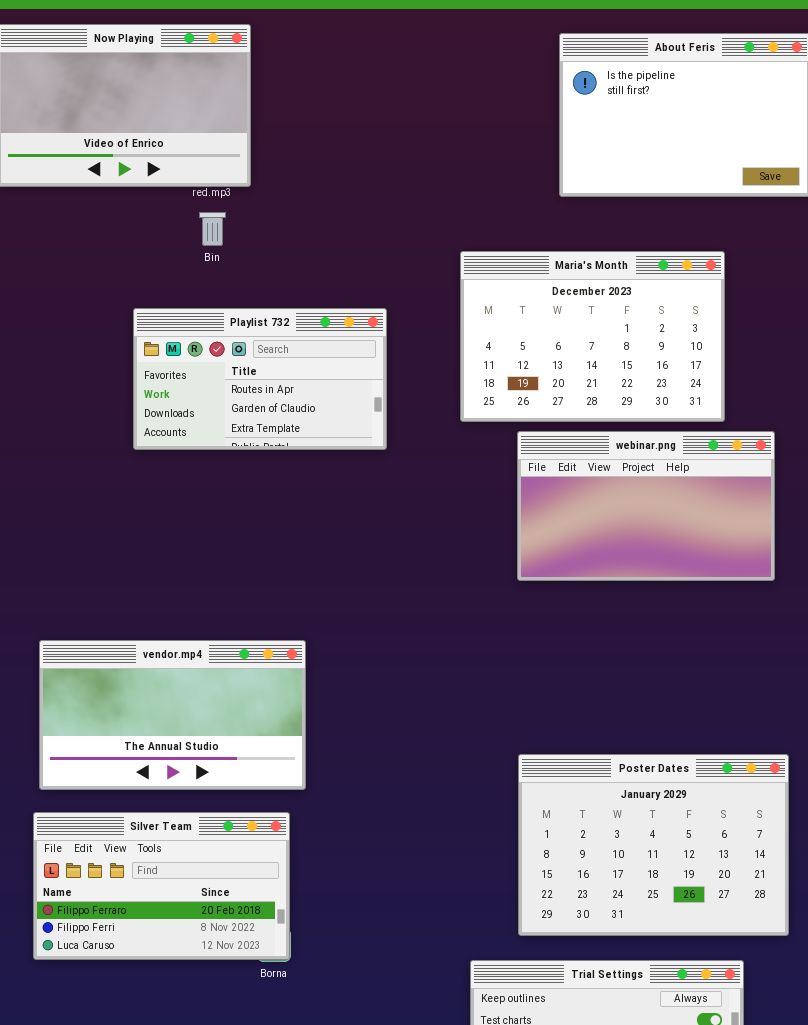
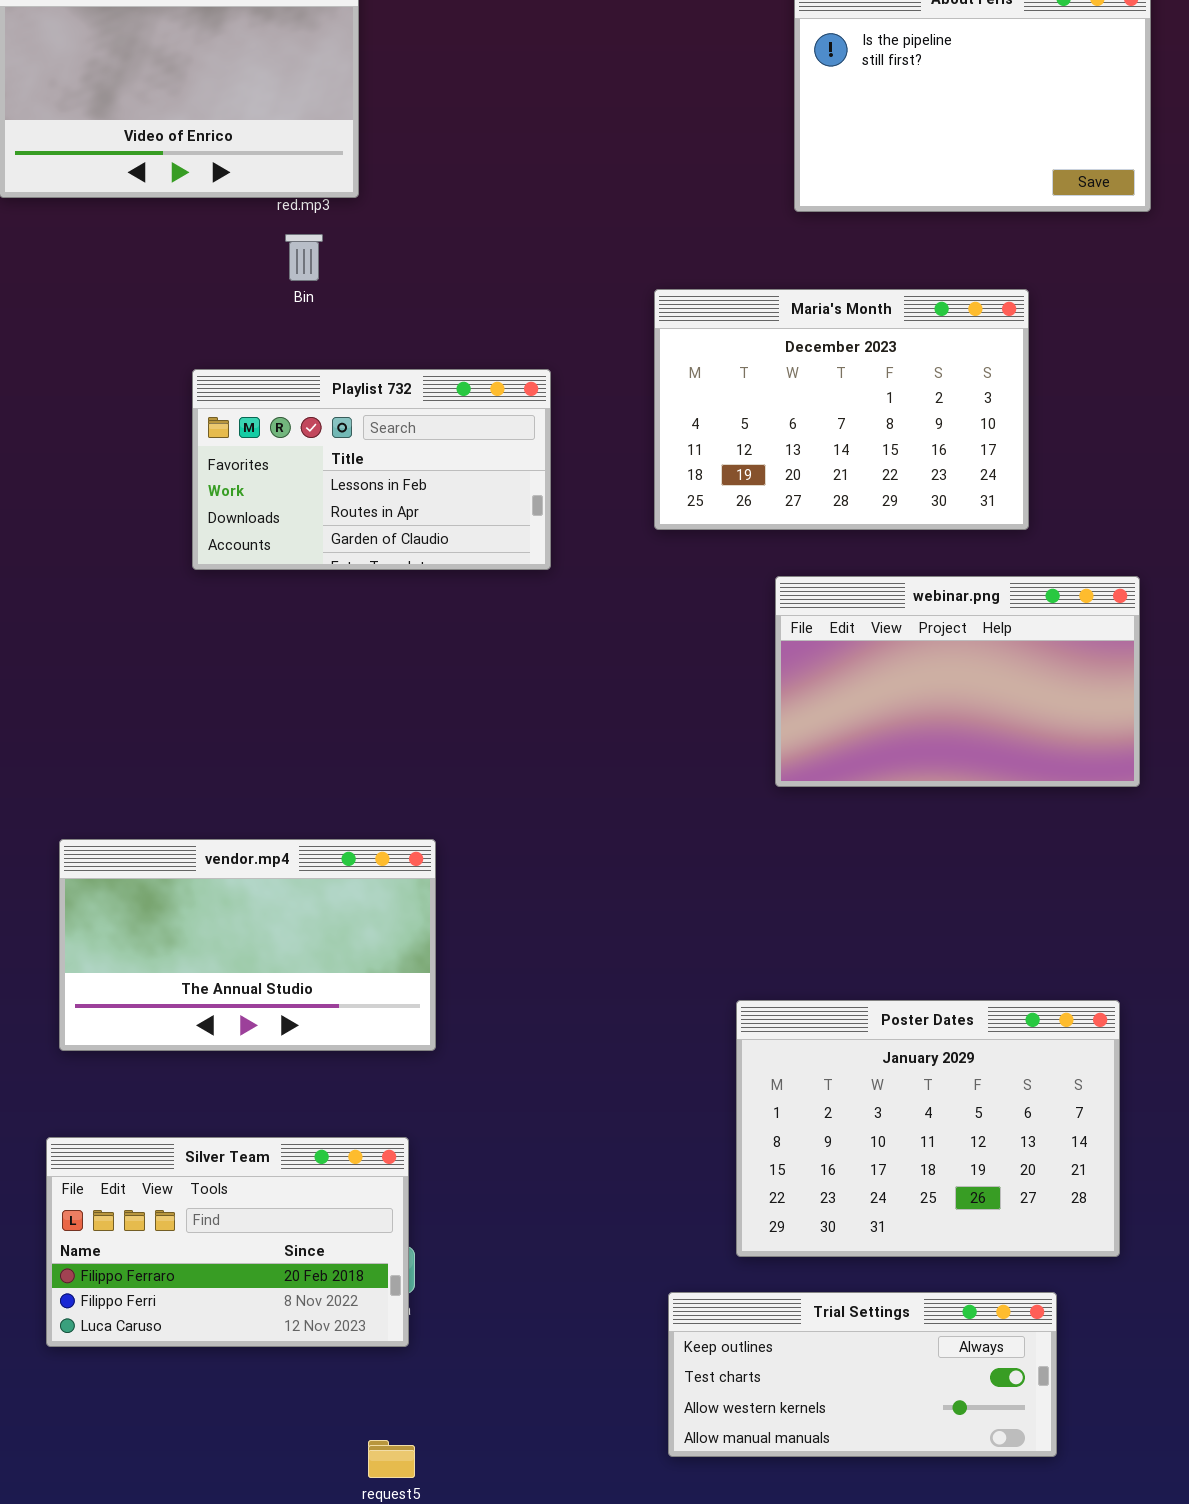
Playlist 732: [133,308,387,450] -> [192,369,551,570], scrolled up 1 row
webinar.png: [517,431,775,581] -> [775,576,1140,787], moved
Silver Team: [33,812,290,960] -> [46,1137,409,1347], moved

